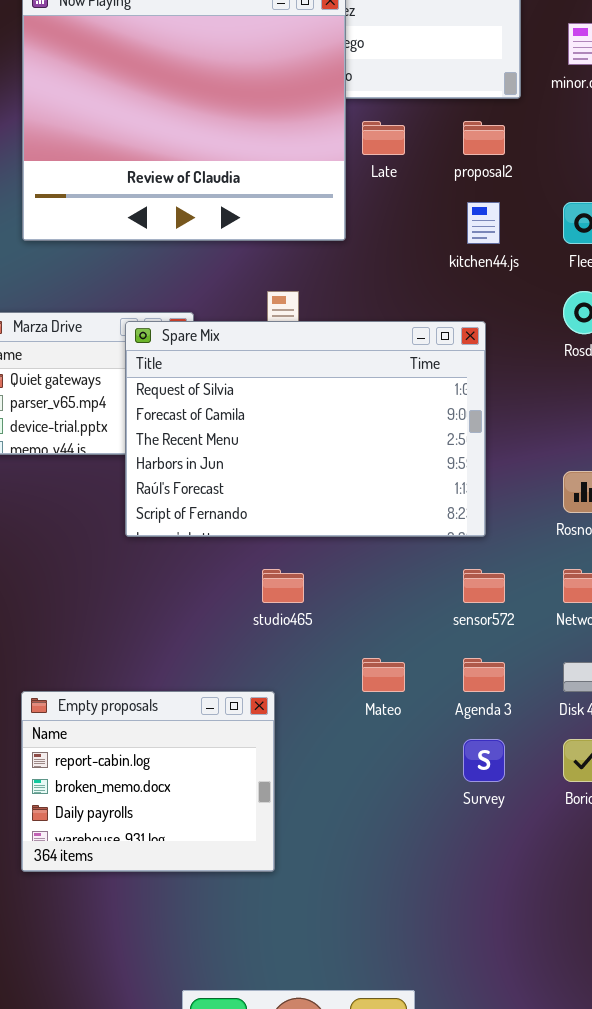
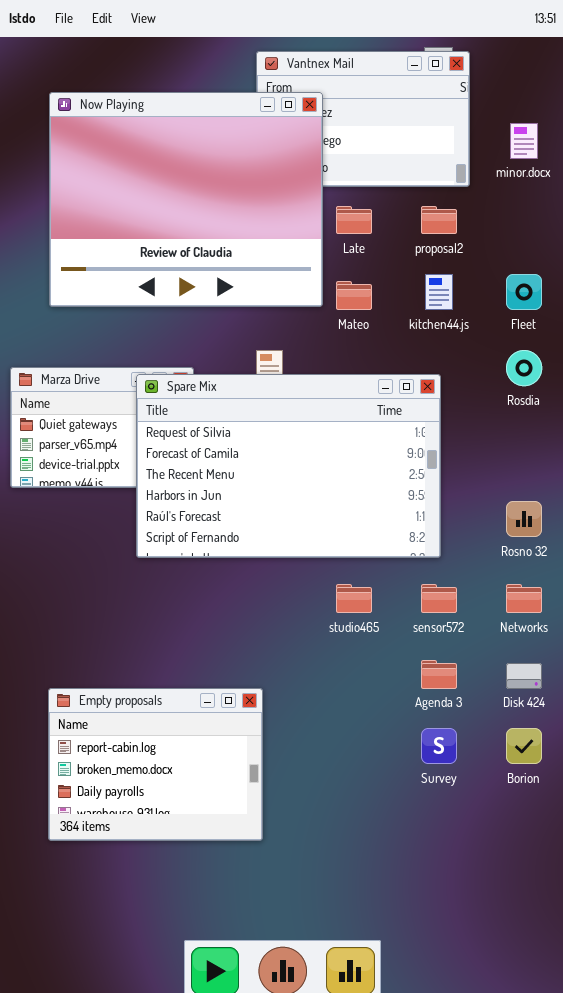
studio465: [262,569,304,603] -> [336,584,372,613], moved
Mateo: [362,658,405,692] -> [336,281,372,310], moved

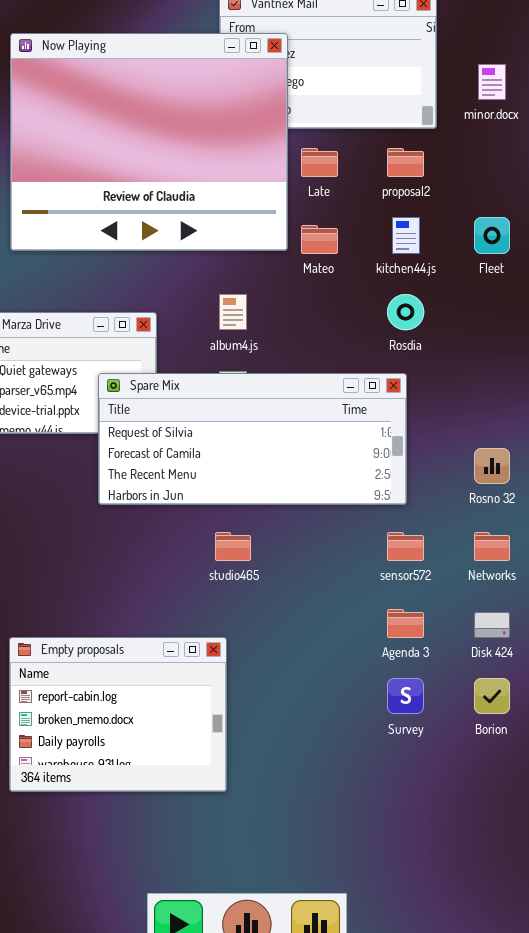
Rosdia: [506,350,542,386] -> [387,294,424,330], moved
Spare Mix: [136,374,441,558] -> [98,373,407,505], resized
studio465: [336,584,372,613] -> [215,532,251,561], moved

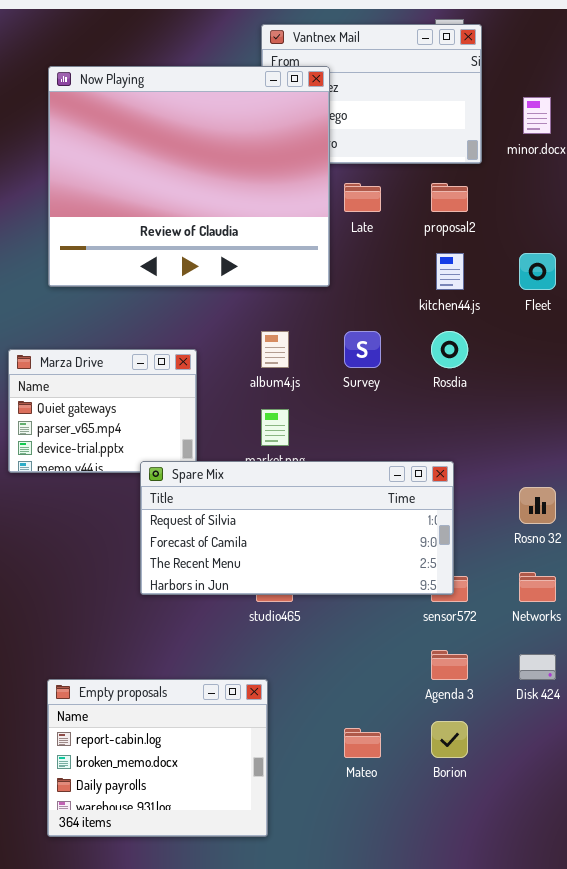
Mateo: [301,225,338,254] -> [344,728,381,758], moved
Spare Mix: [98,373,407,505] -> [140,461,454,595], moved
Survey: [387,678,424,714] -> [344,331,381,368], moved
Borion: [474,678,510,714] -> [431,721,468,758], moved

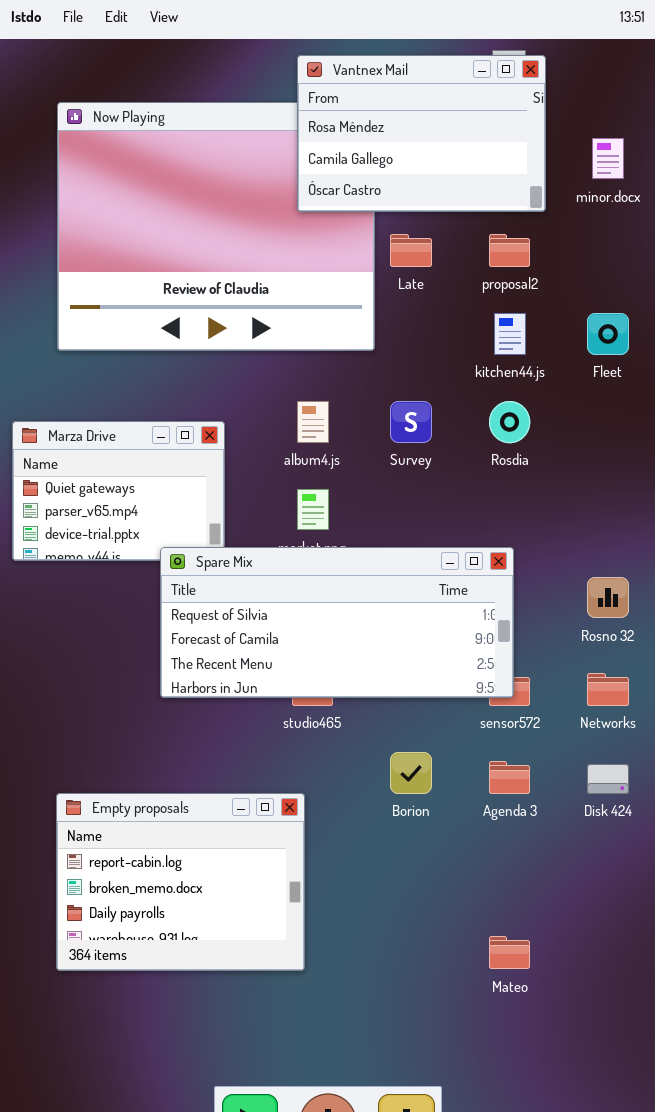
Vantnex Mail: [261,24,482,164] -> [297,55,546,212], raised
Borion: [431,721,468,758] -> [390,752,432,794], moved
Mateo: [344,728,381,758] -> [489,936,530,969], moved

